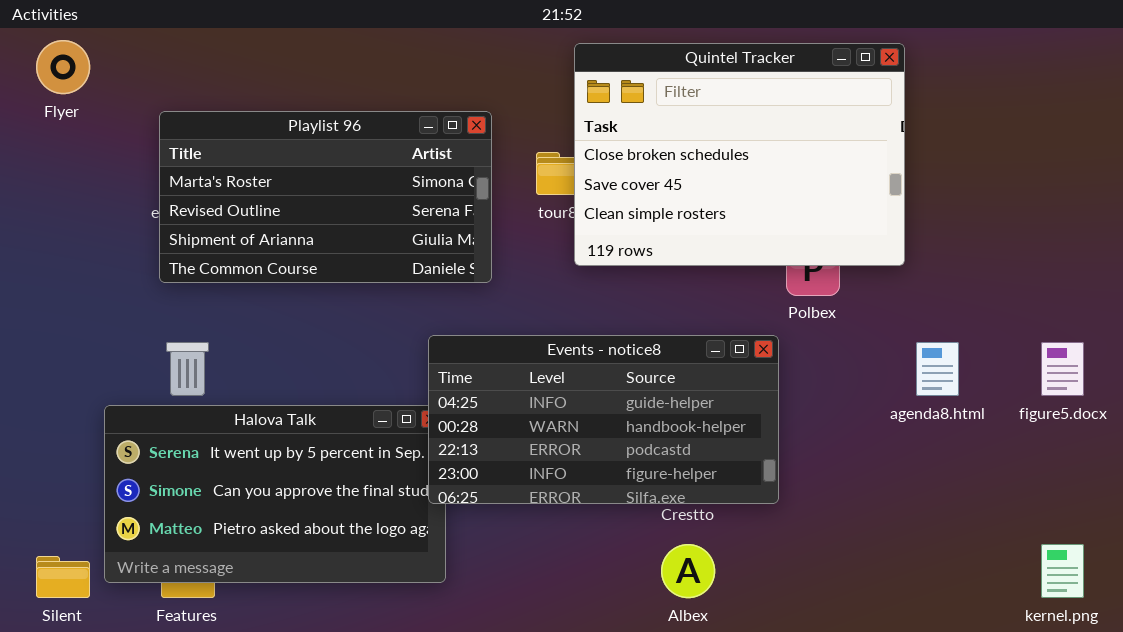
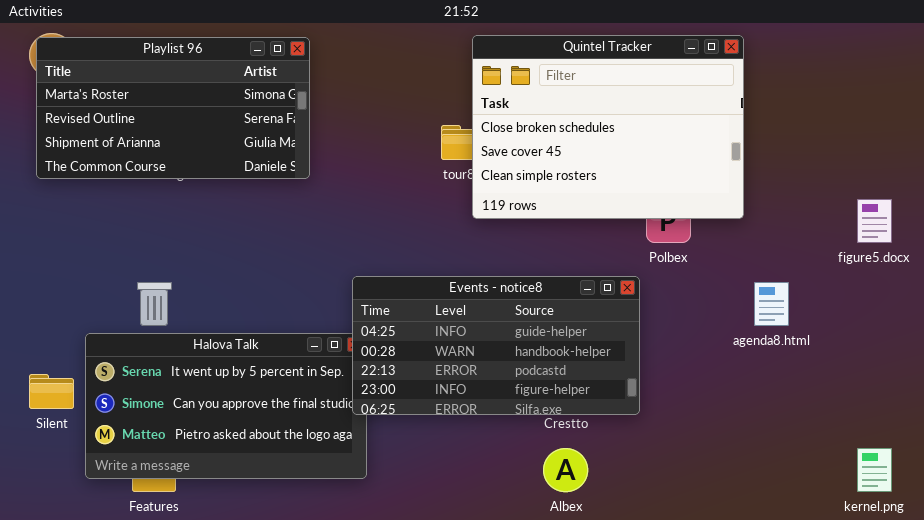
Playlist 96: [159,111,492,283] -> [36,37,310,179], moved
figure5.docx: [1041,342,1084,396] -> [857,199,892,243], moved
Silent: [36,556,90,598] -> [29,374,74,409], moved

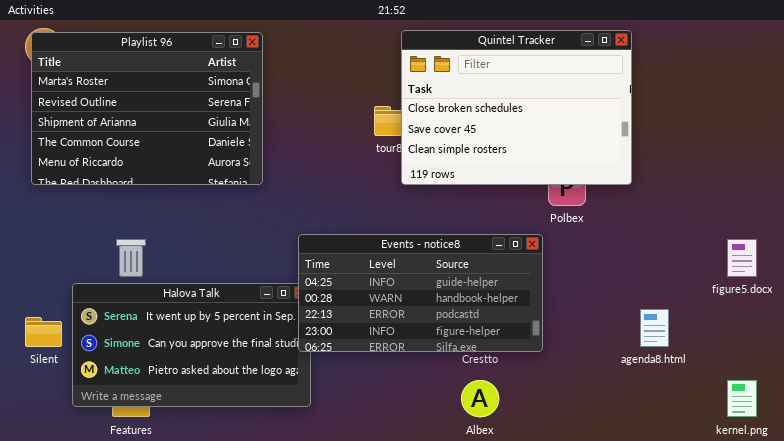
Playlist 96: [36,37,310,179] -> [31,32,263,185], resized
figure5.docx: [857,199,892,243] -> [727,239,757,277], moved
agenda8.html: [754,282,789,326] -> [640,309,669,347], moved

